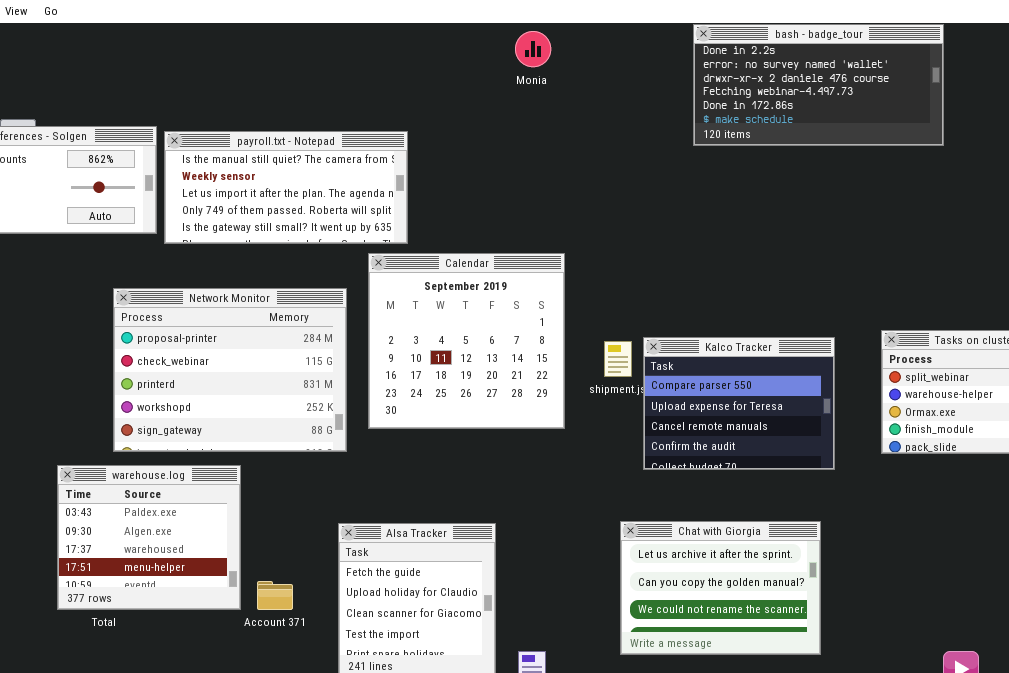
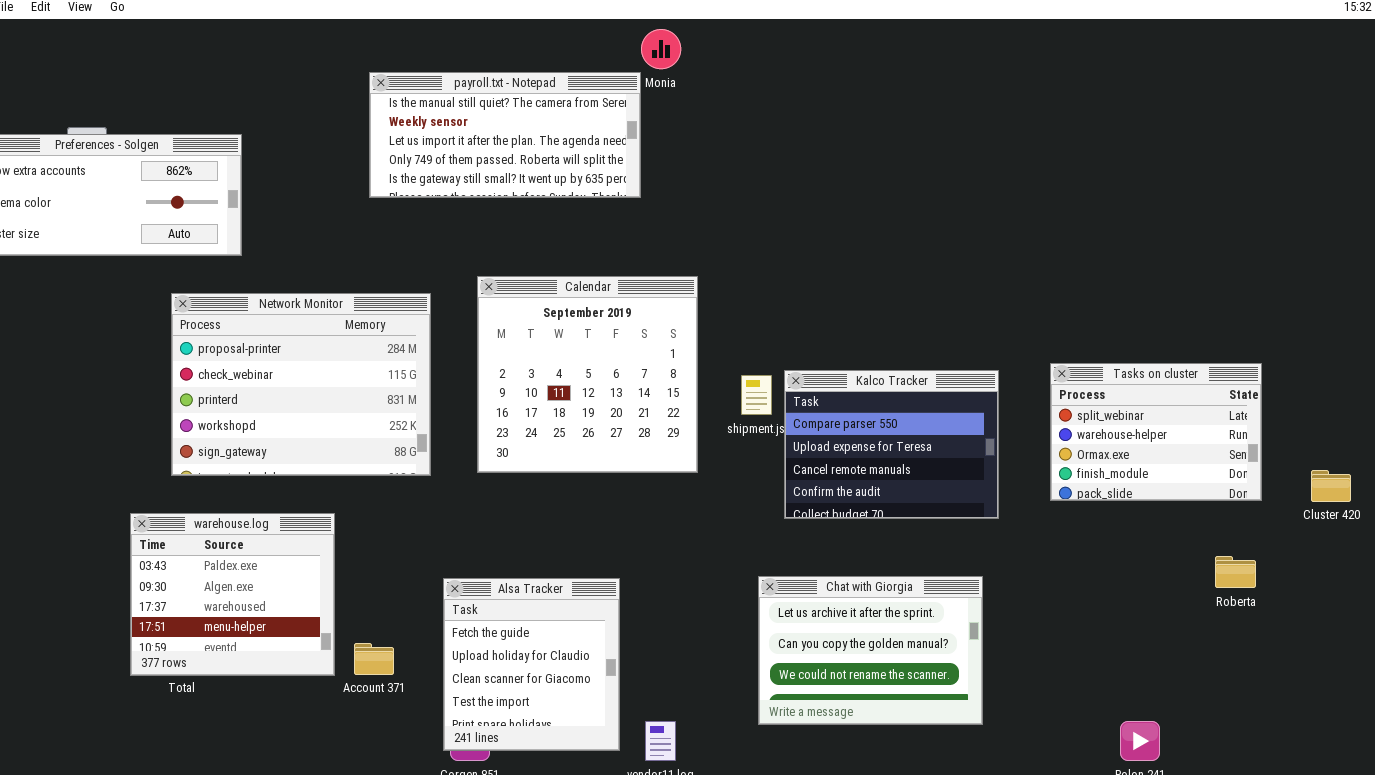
bash - badge_tour: [693,24,944,146] -> none, closed
payroll.txt - Notepad: [164,131,408,244] -> [369,72,641,198], moved
Network Monitor: [113,288,347,452] -> [171,293,431,476], moved

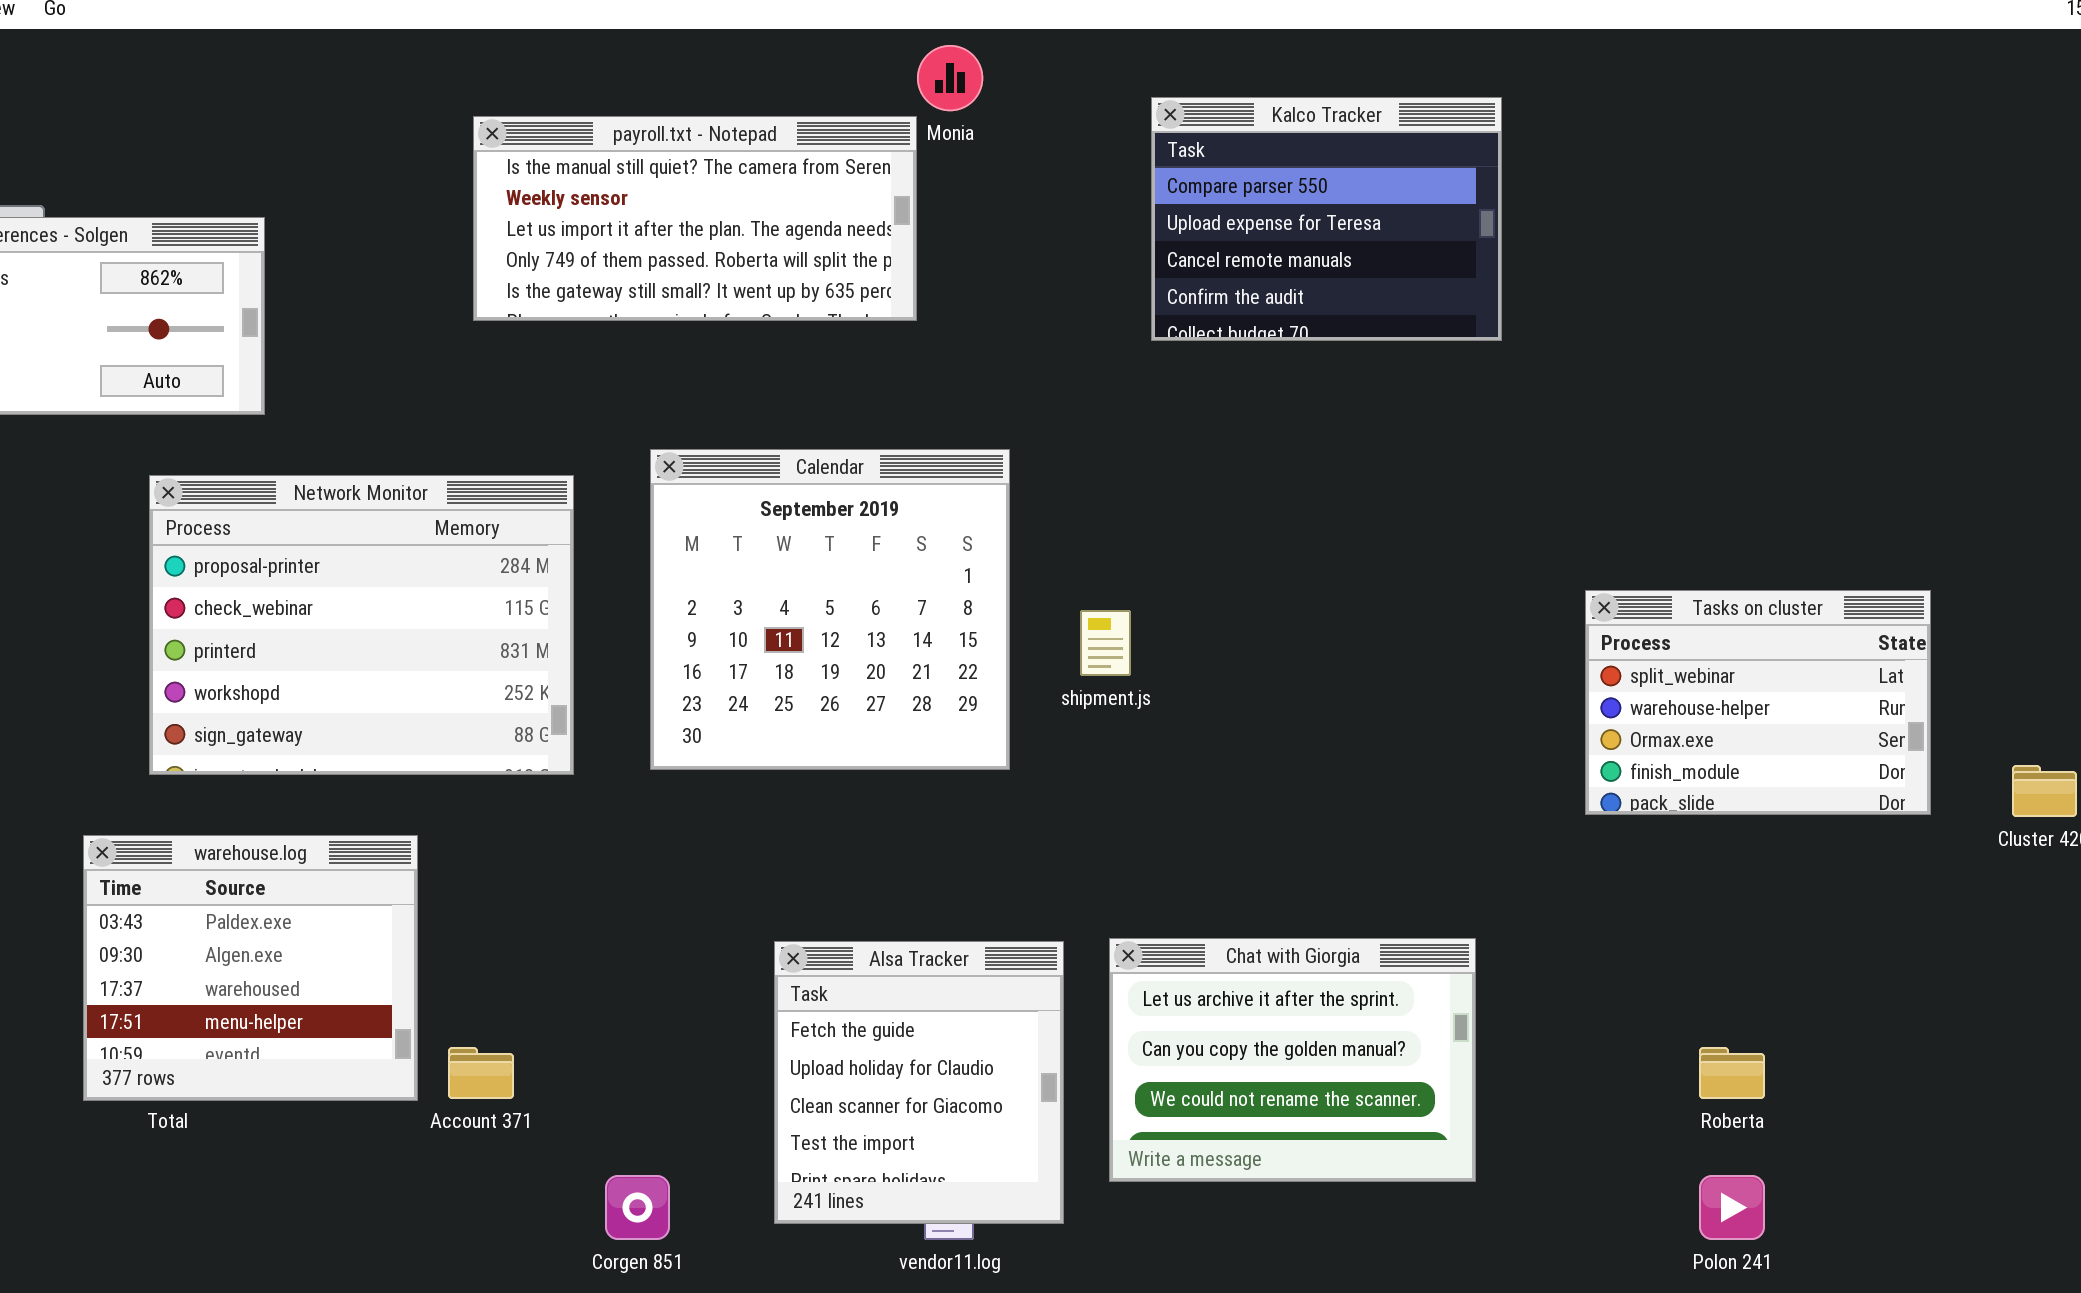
Kalco Tracker: [784,370,999,519] -> [1151,97,1502,341], moved
Roberta: [1215,556,1256,588] -> [1699,1047,1765,1099], moved
Alsa Tracker: [443,578,620,751] -> [774,941,1064,1224], moved

